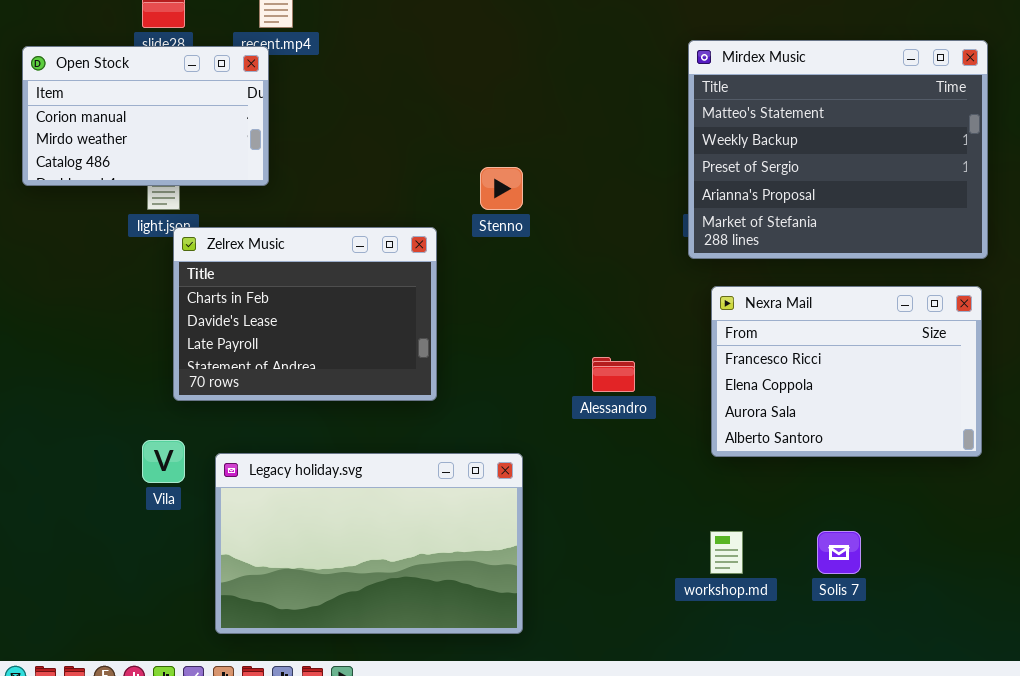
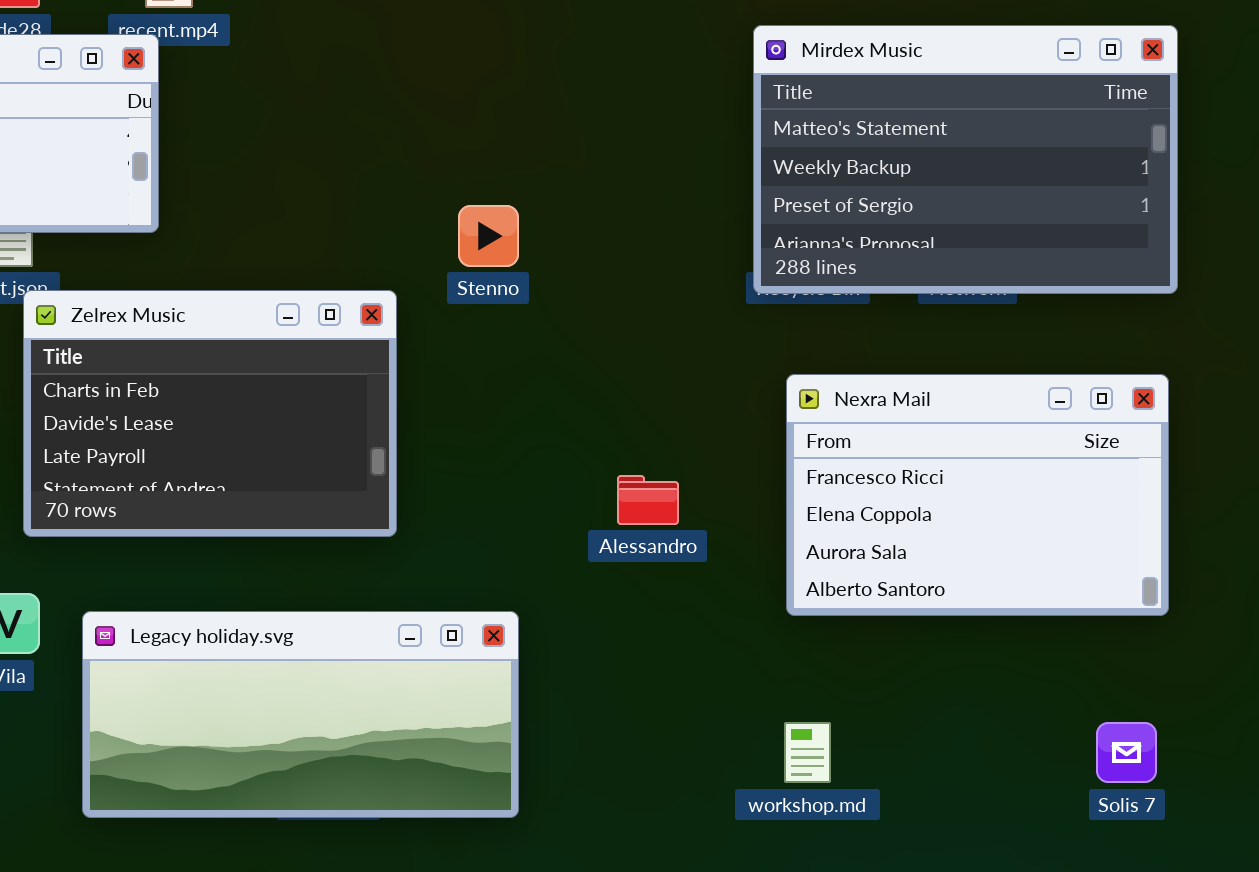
Mirdex Music: [688,40,988,259] -> [753,25,1178,294], resized
Legacy holiday.svg: [215,453,523,634] -> [82,611,519,818], resized
Solis 7: [817,531,861,574] -> [1096,722,1157,783], moved

